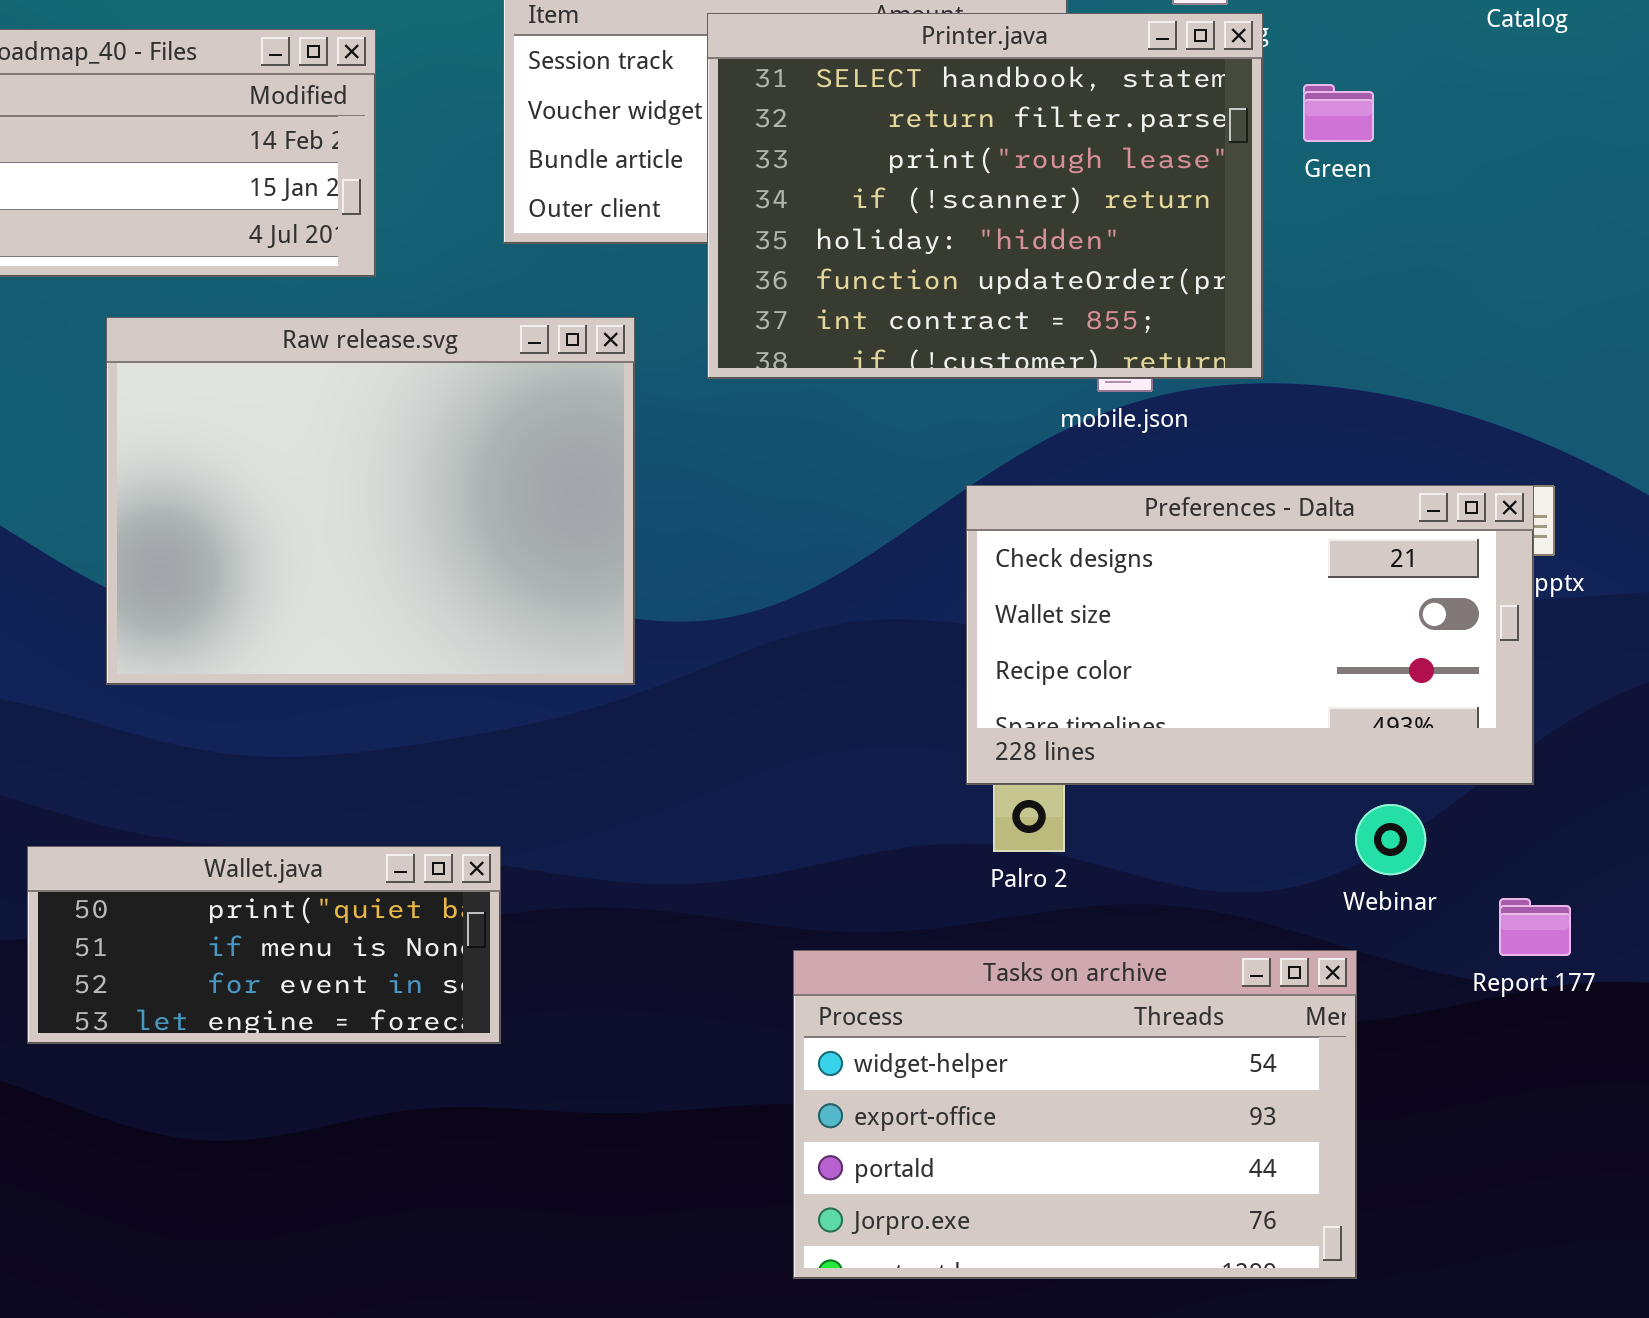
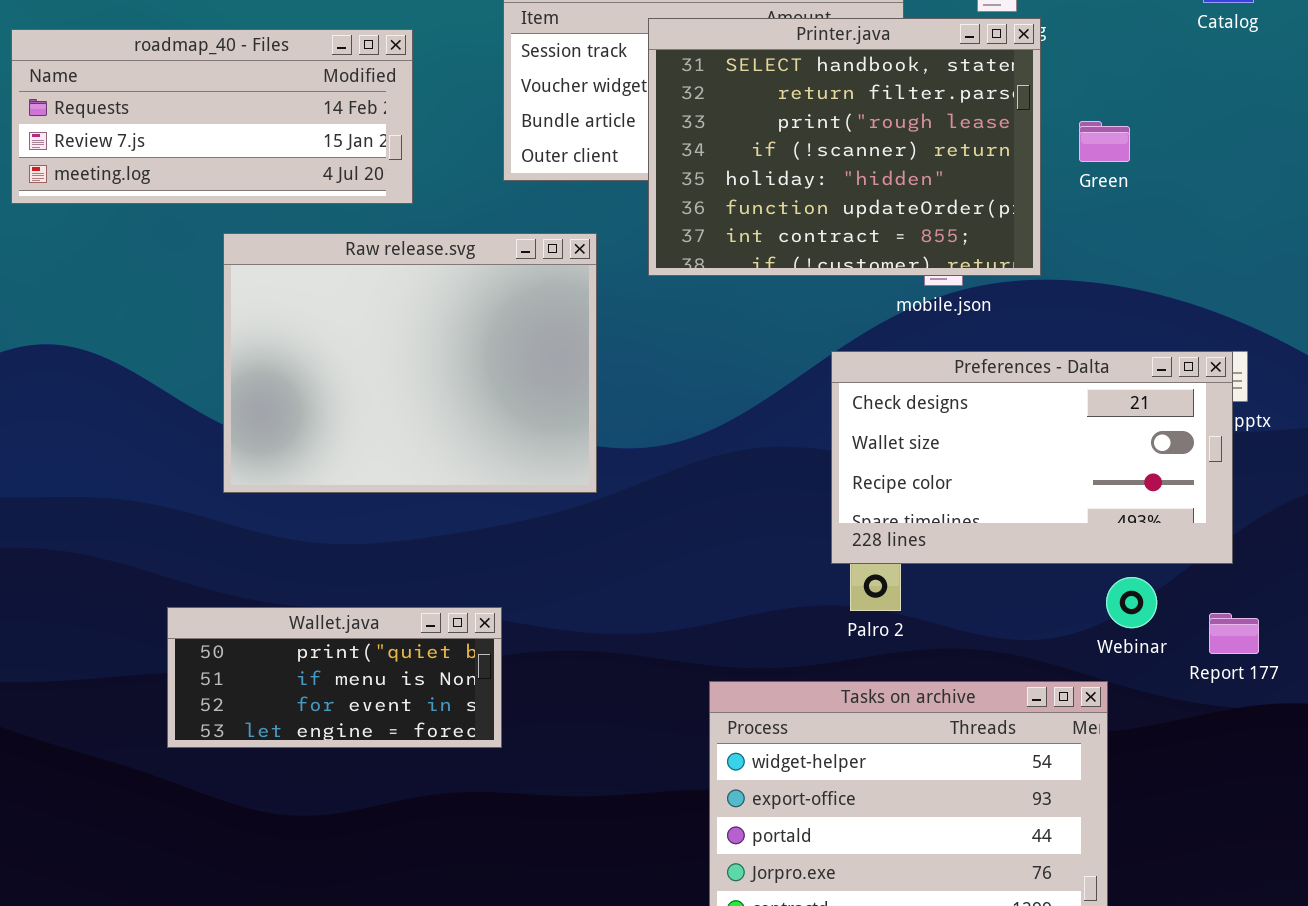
Green: [1303,84,1374,142] -> [1079,121,1130,162], moved
Report 177: [1499,898,1571,956] -> [1209,613,1259,654], moved

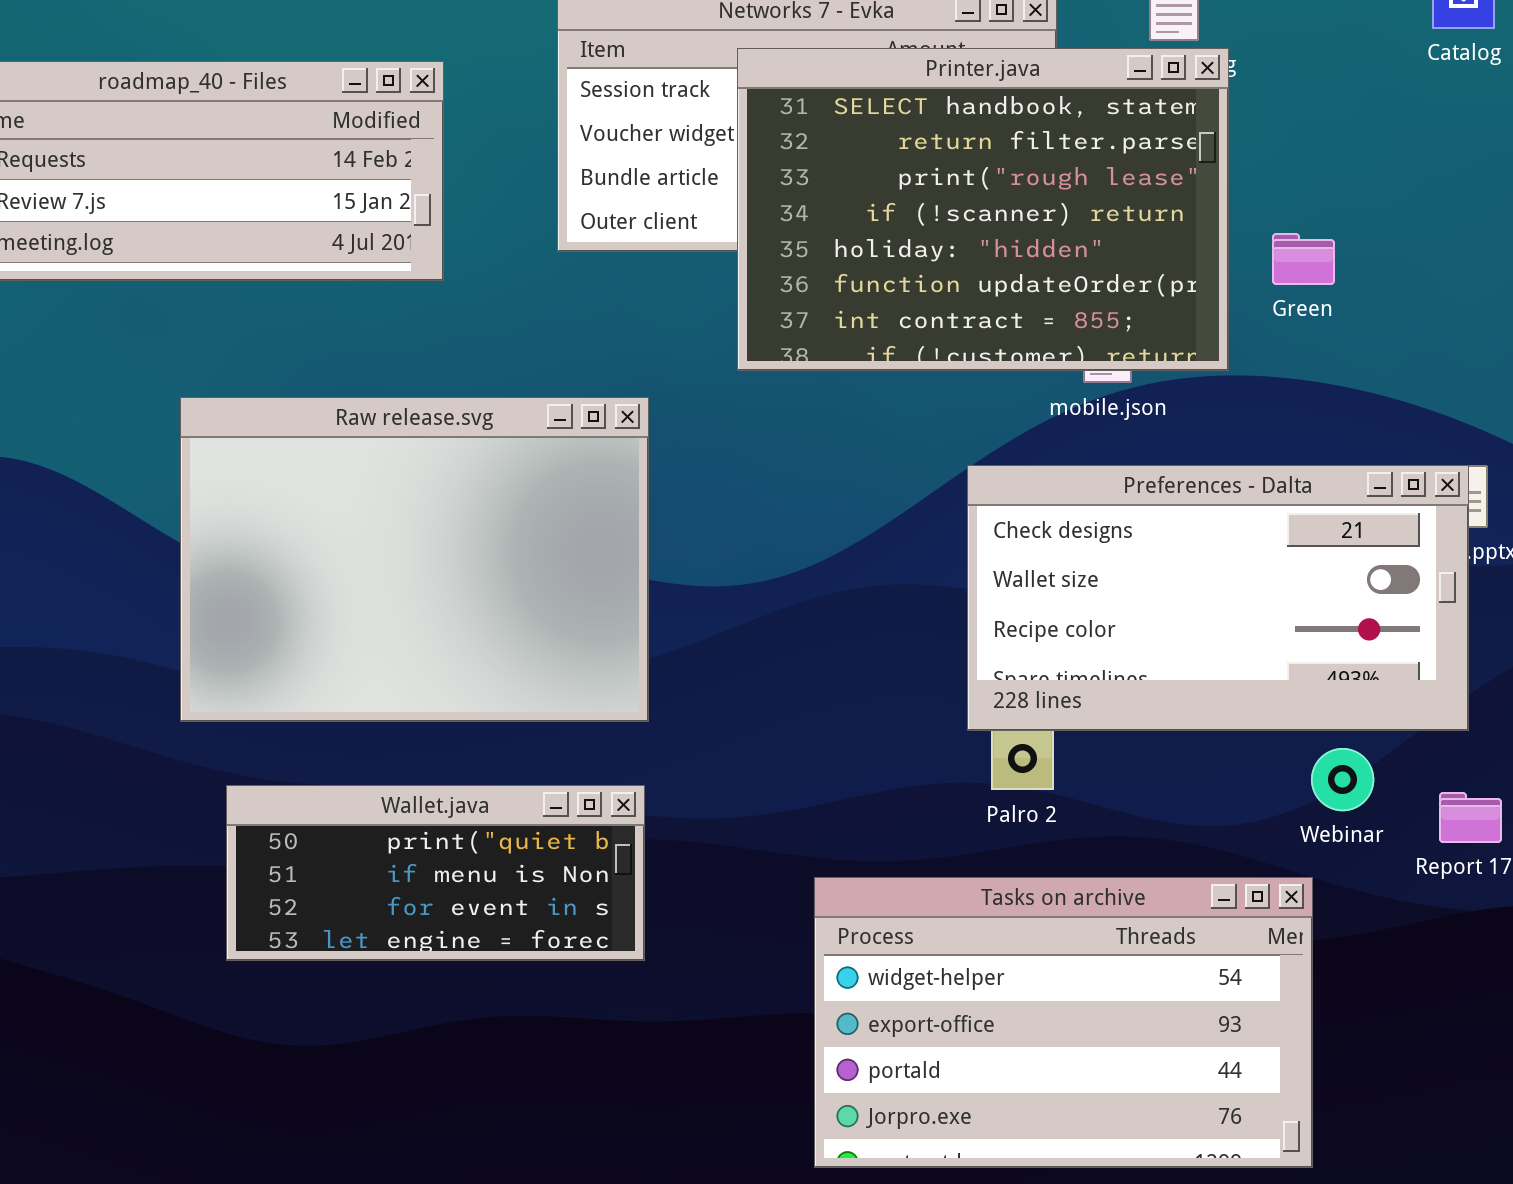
Green: [1079,121,1130,162] -> [1272,233,1335,285], moved
Raw release.svg: [223,233,597,493] -> [180,397,649,722], moved
Wallet.java: [167,607,502,748] -> [226,785,645,961], moved

